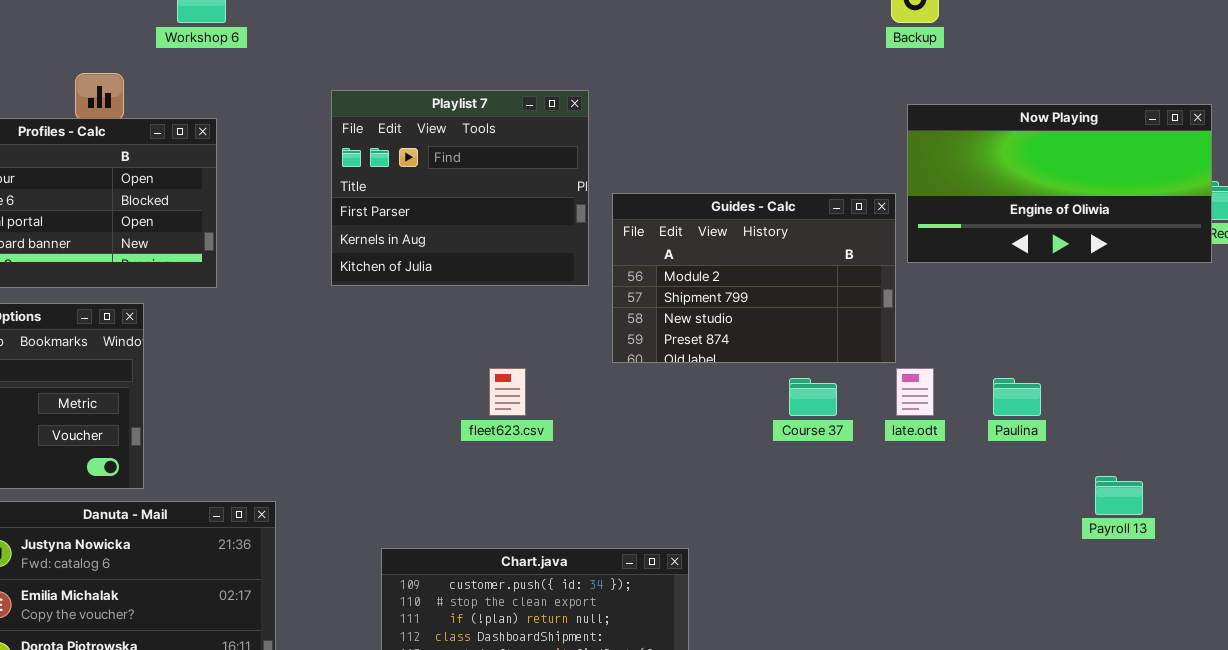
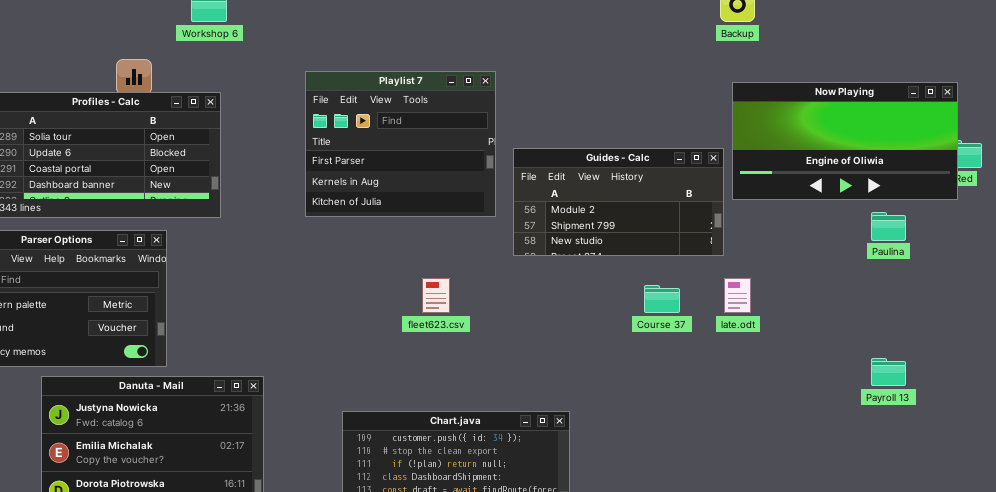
Guides - Calc: [612,193,896,363] -> [513,148,724,256], resized
Paulina: [993,378,1041,416] -> [871,212,906,241], moved

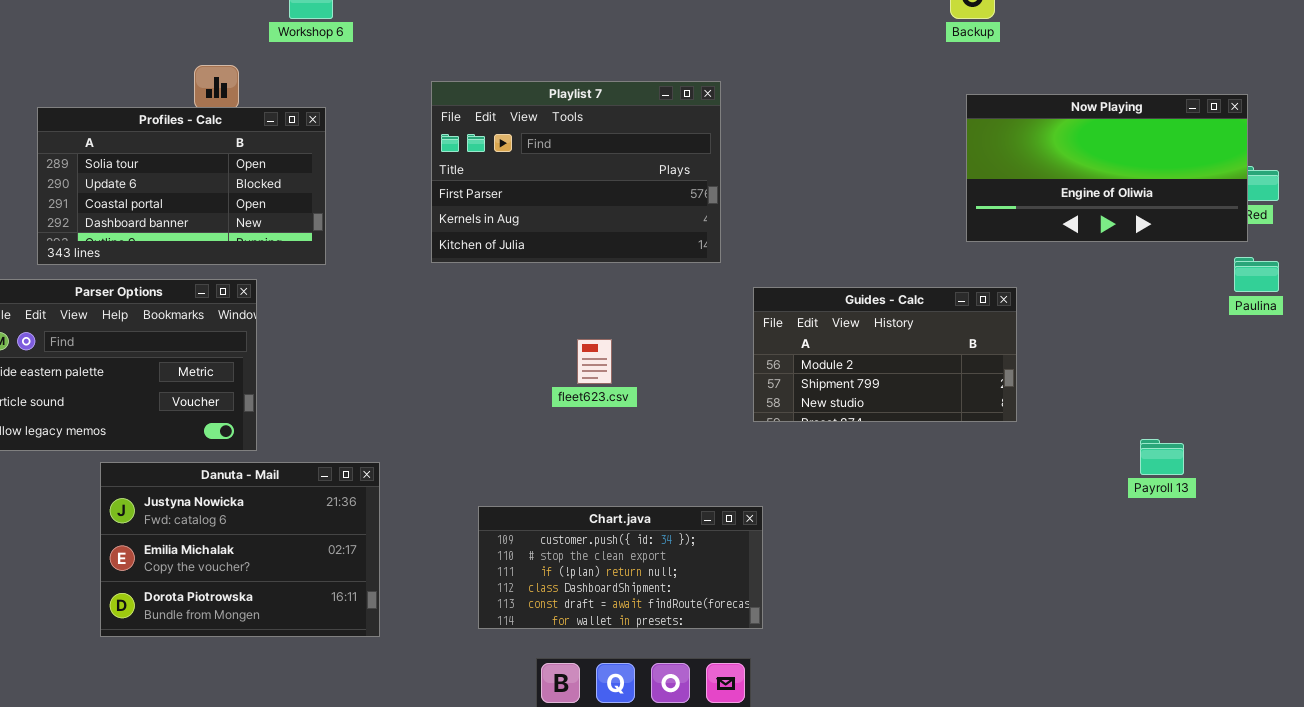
Playlist 7: [305,71,496,217] -> [431,81,721,263], resized
Guides - Calc: [513,148,724,256] -> [753,287,1017,422], moved
Paulina: [871,212,906,241] -> [1234,257,1279,292], moved

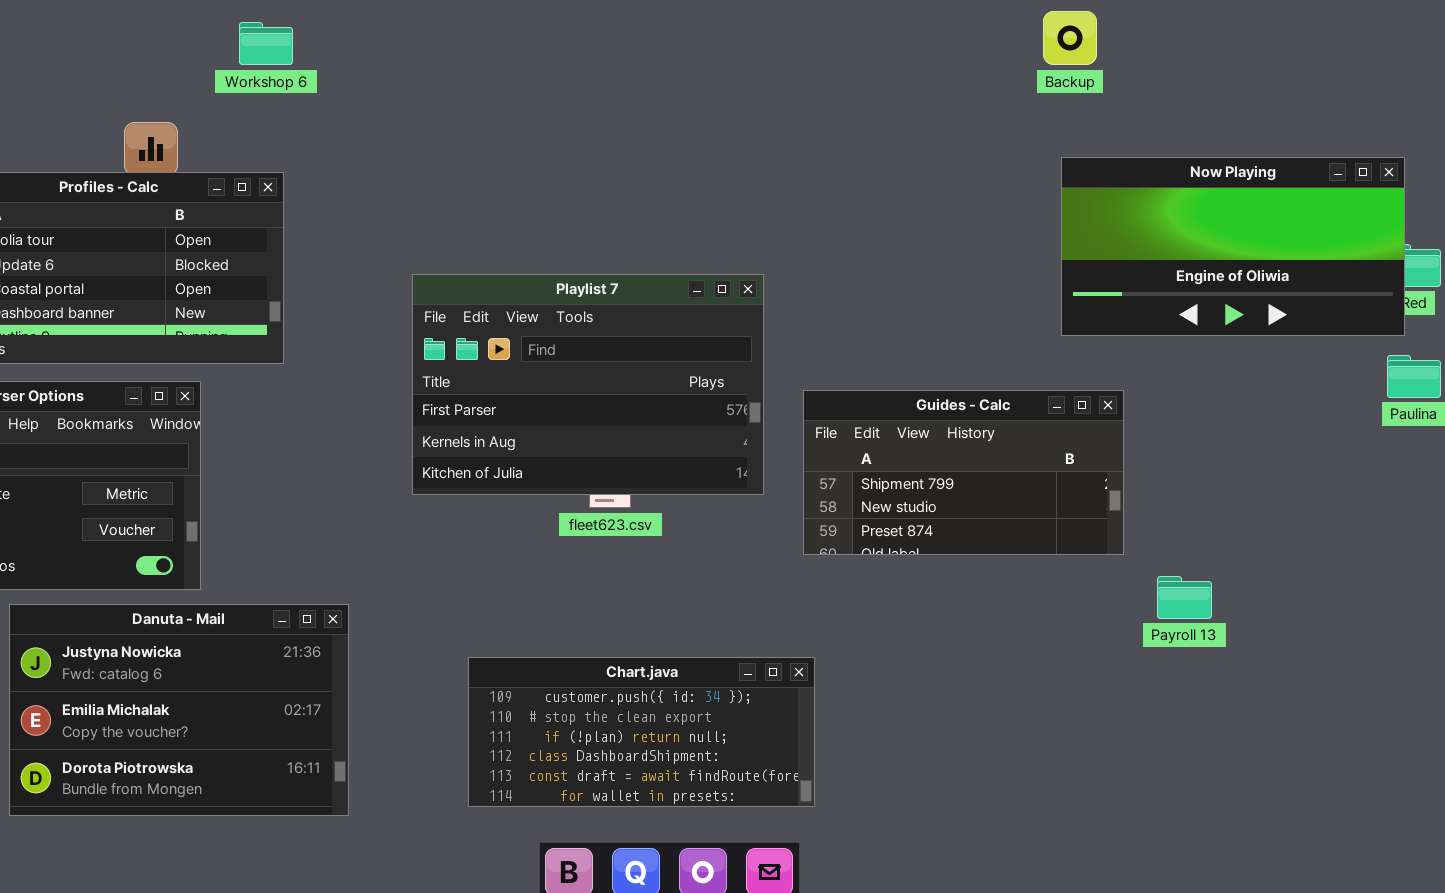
Playlist 7: [431,81,721,263] -> [412,274,764,495], moved
Guides - Calc: [753,287,1017,422] -> [803,390,1124,555], scrolled down 1 row
Payroll 13: [1140,439,1184,475] -> [1157,576,1212,619], moved

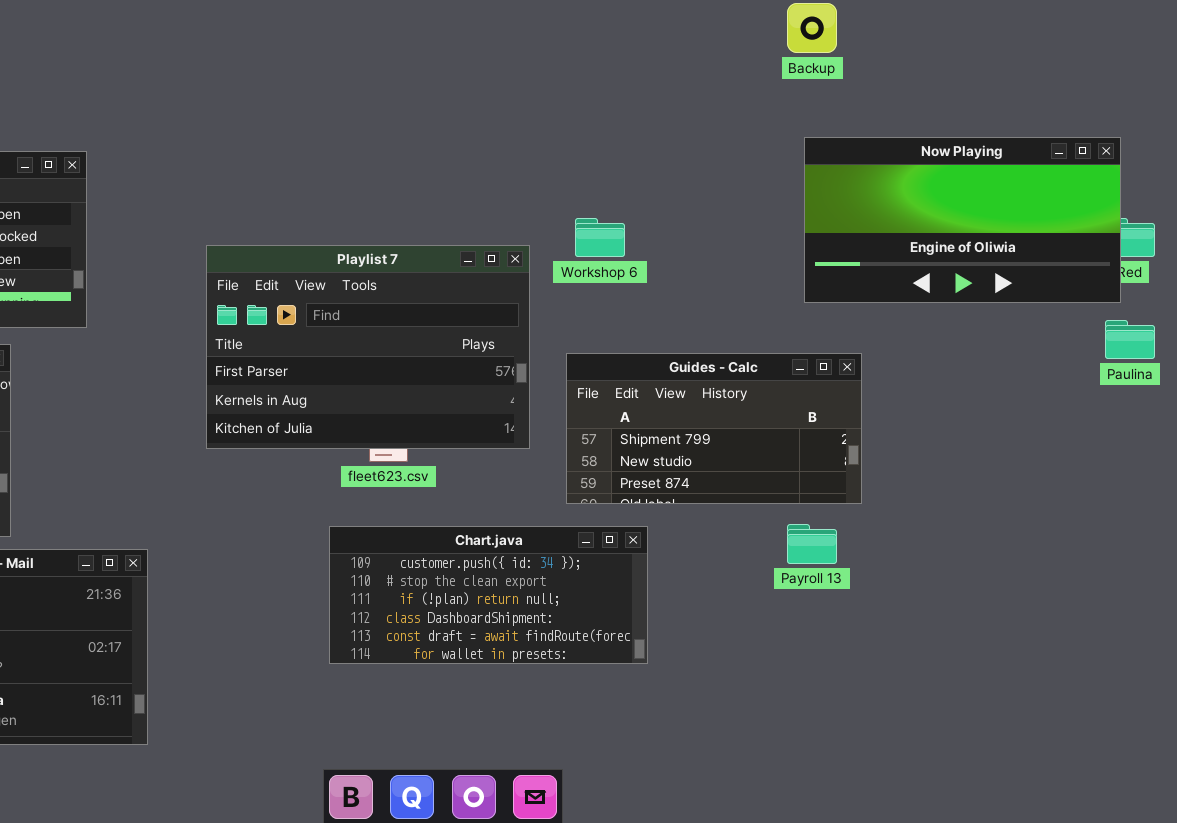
Workshop 6: [239,22,293,65] -> [575,218,625,257], moved
Payroll 13: [1157,576,1212,619] -> [787,524,837,564], moved
Chart.java: [468,657,815,807] -> [329,526,648,664], moved

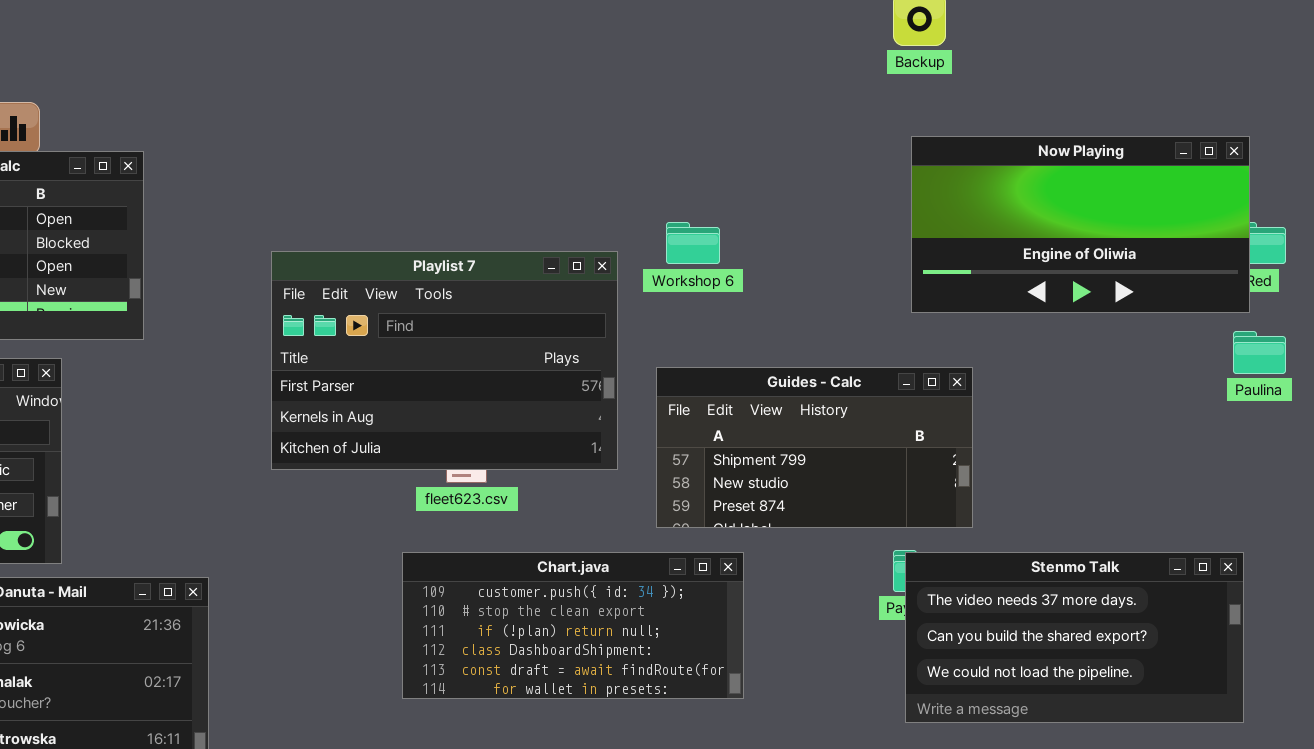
Stenmo Talk: none -> [905,552,1244,723], opened

